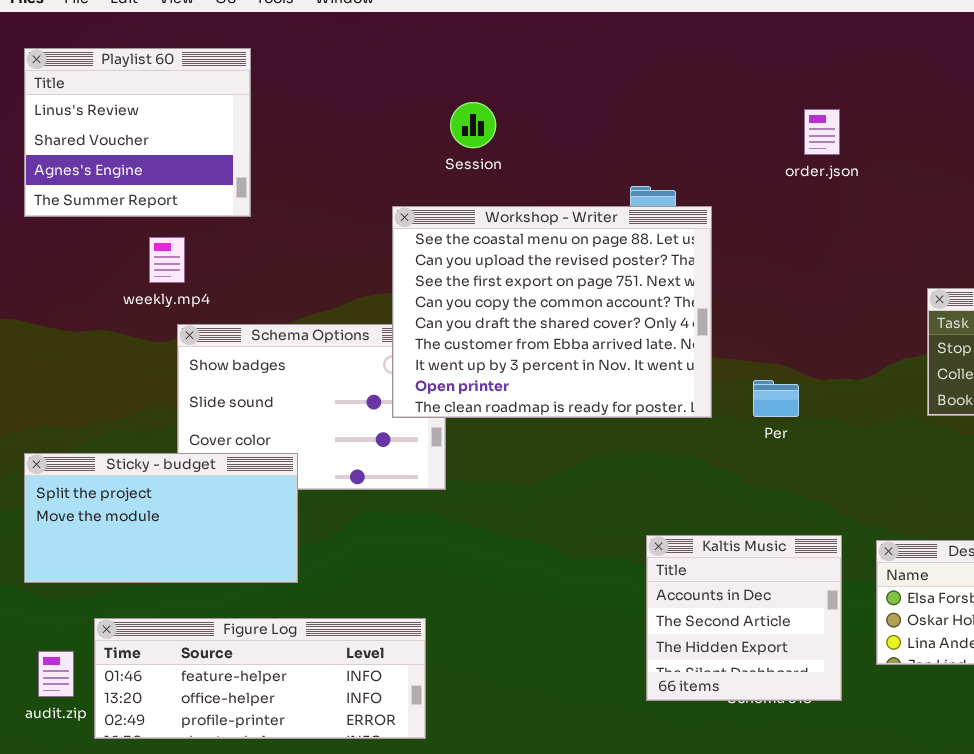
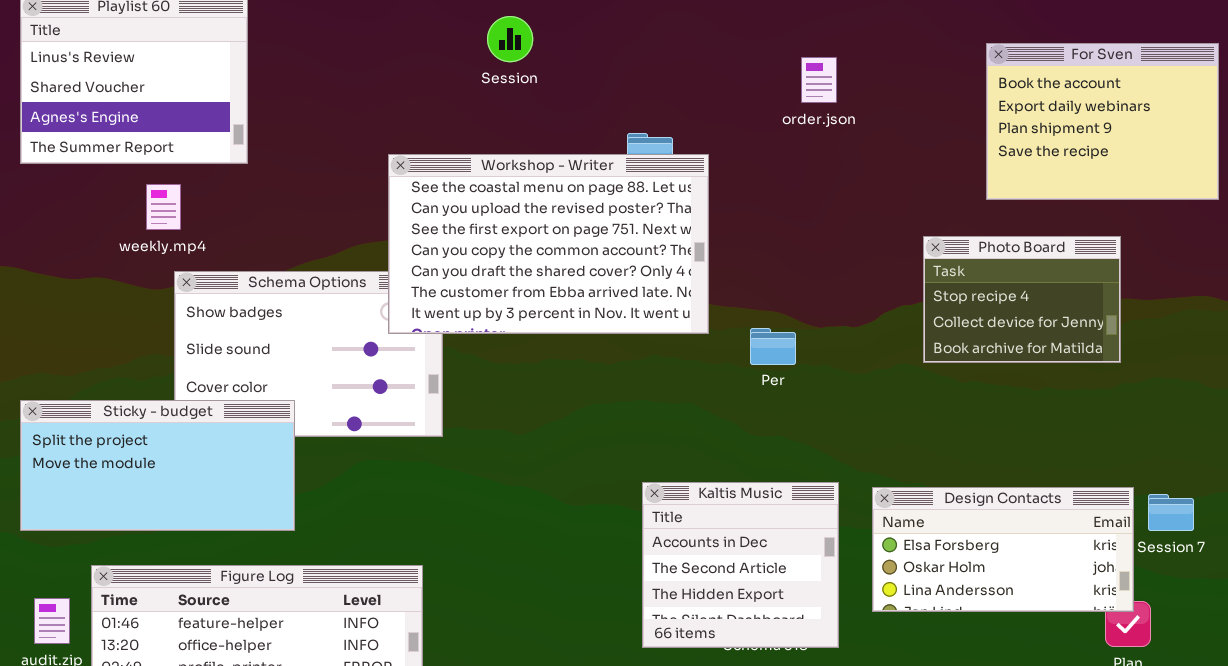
Session: [450,102,496,148] -> [487,16,533,62], moved
Workshop - Writer: [392,206,712,418] -> [388,154,709,334], resized

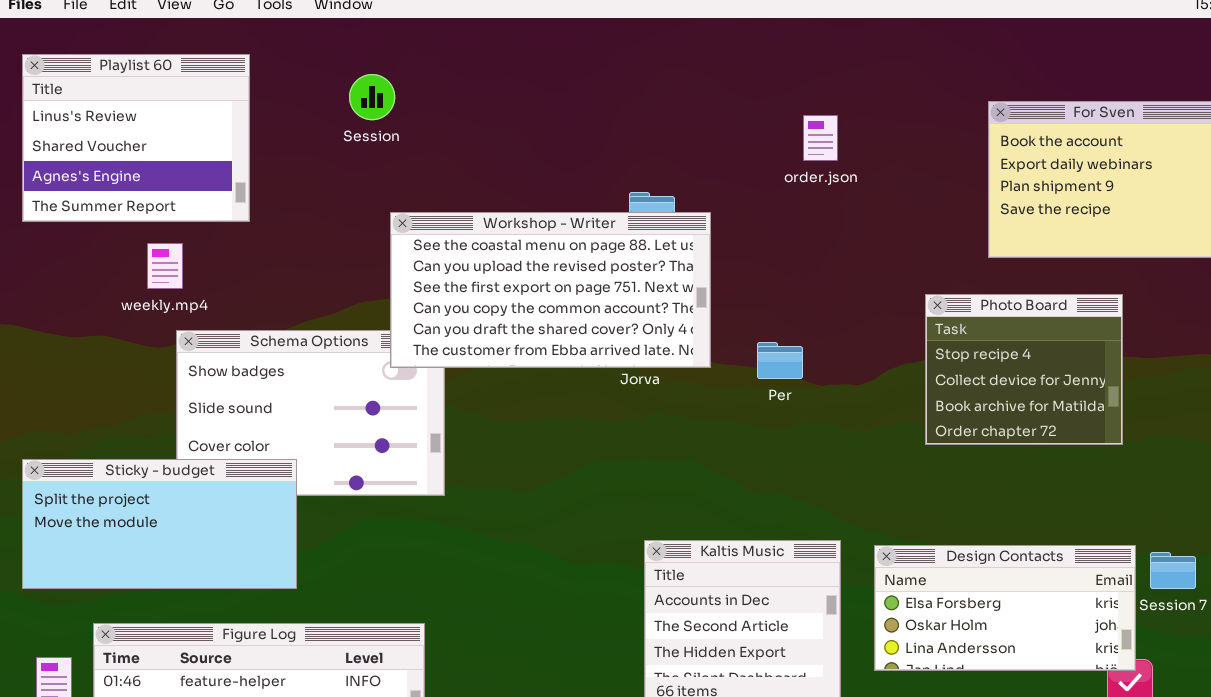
Session: [487,16,533,62] -> [349,74,395,120], moved
Workshop - Writer: [388,154,709,334] -> [390,212,711,368], resized
Photo Board: [923,236,1121,363] -> [925,294,1123,445], resized
Per: [750,328,796,365] -> [757,342,803,379], moved

